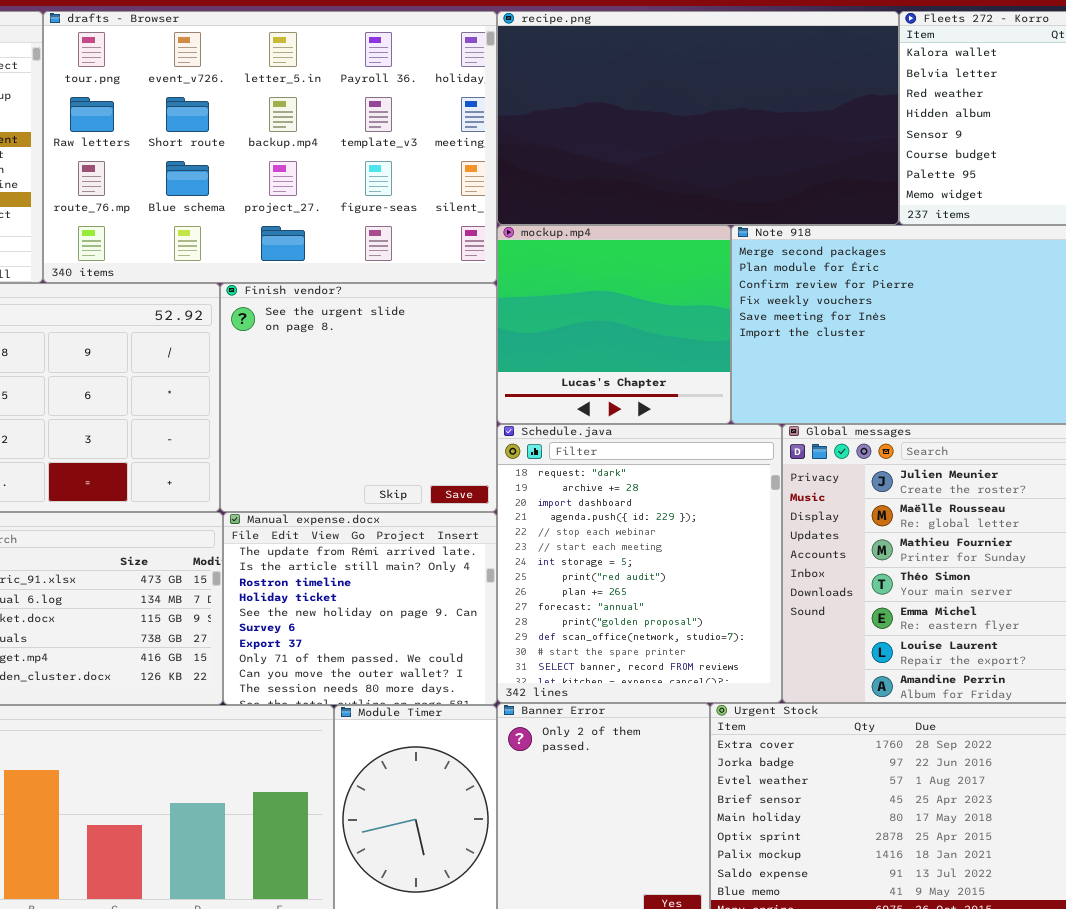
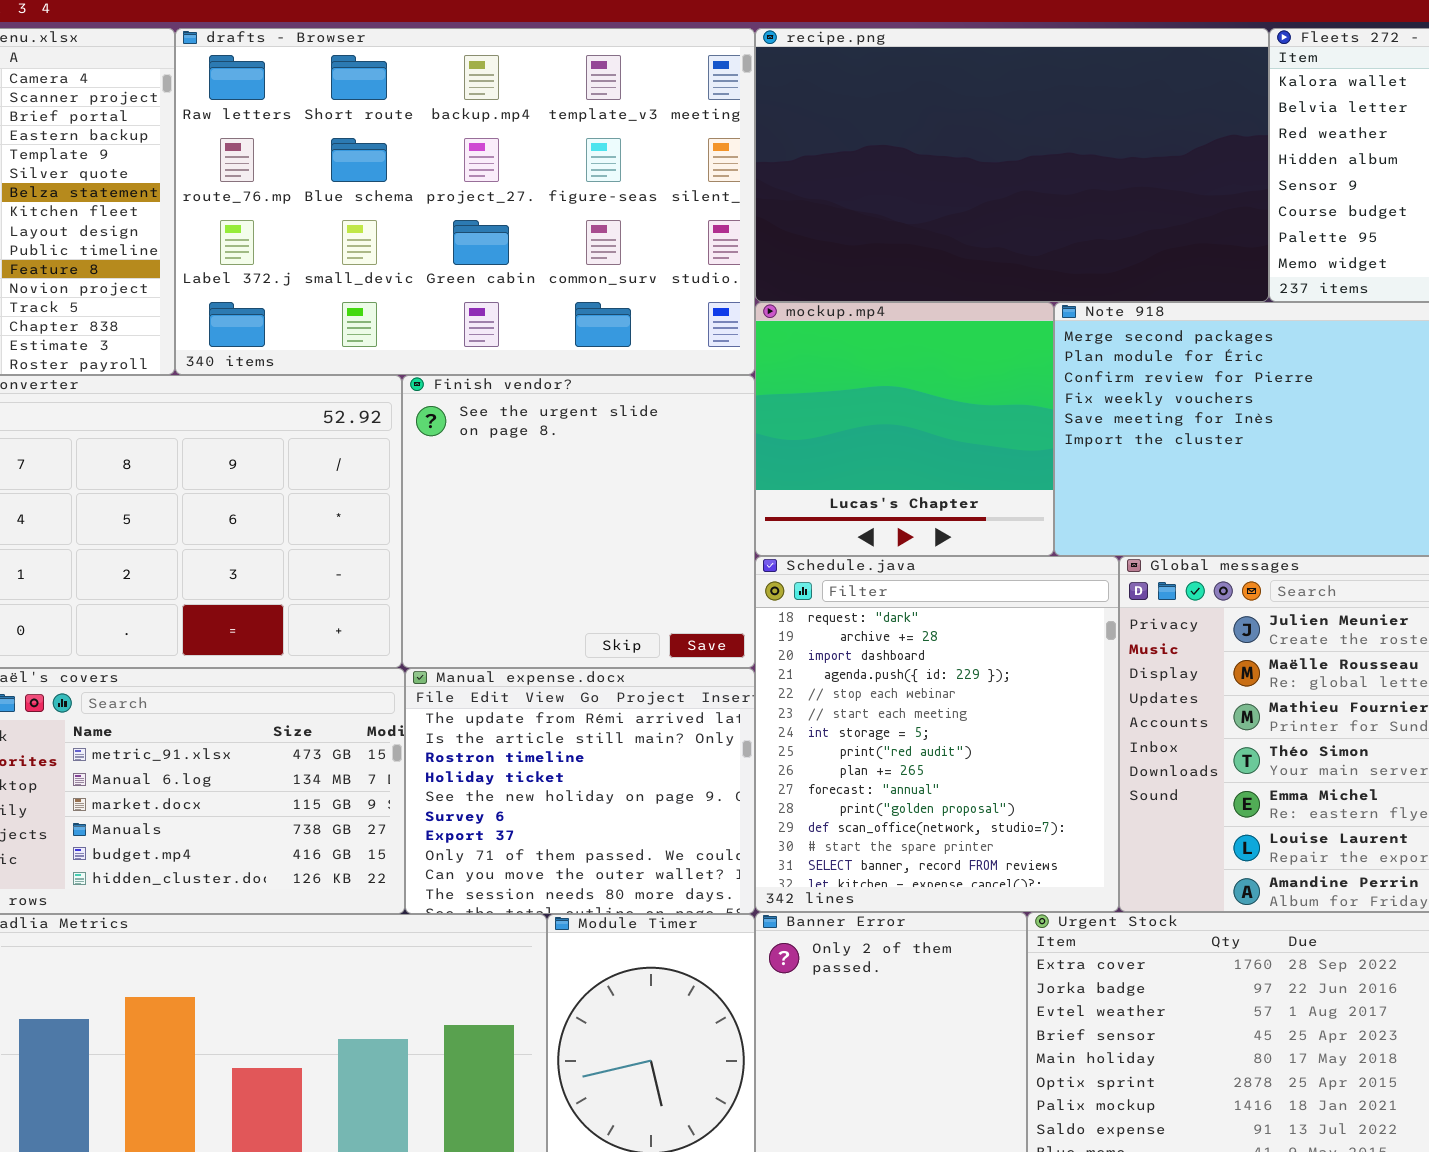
drafts - Browser: [43,11,497,283] -> [175,28,755,375], scrolled down 1 row

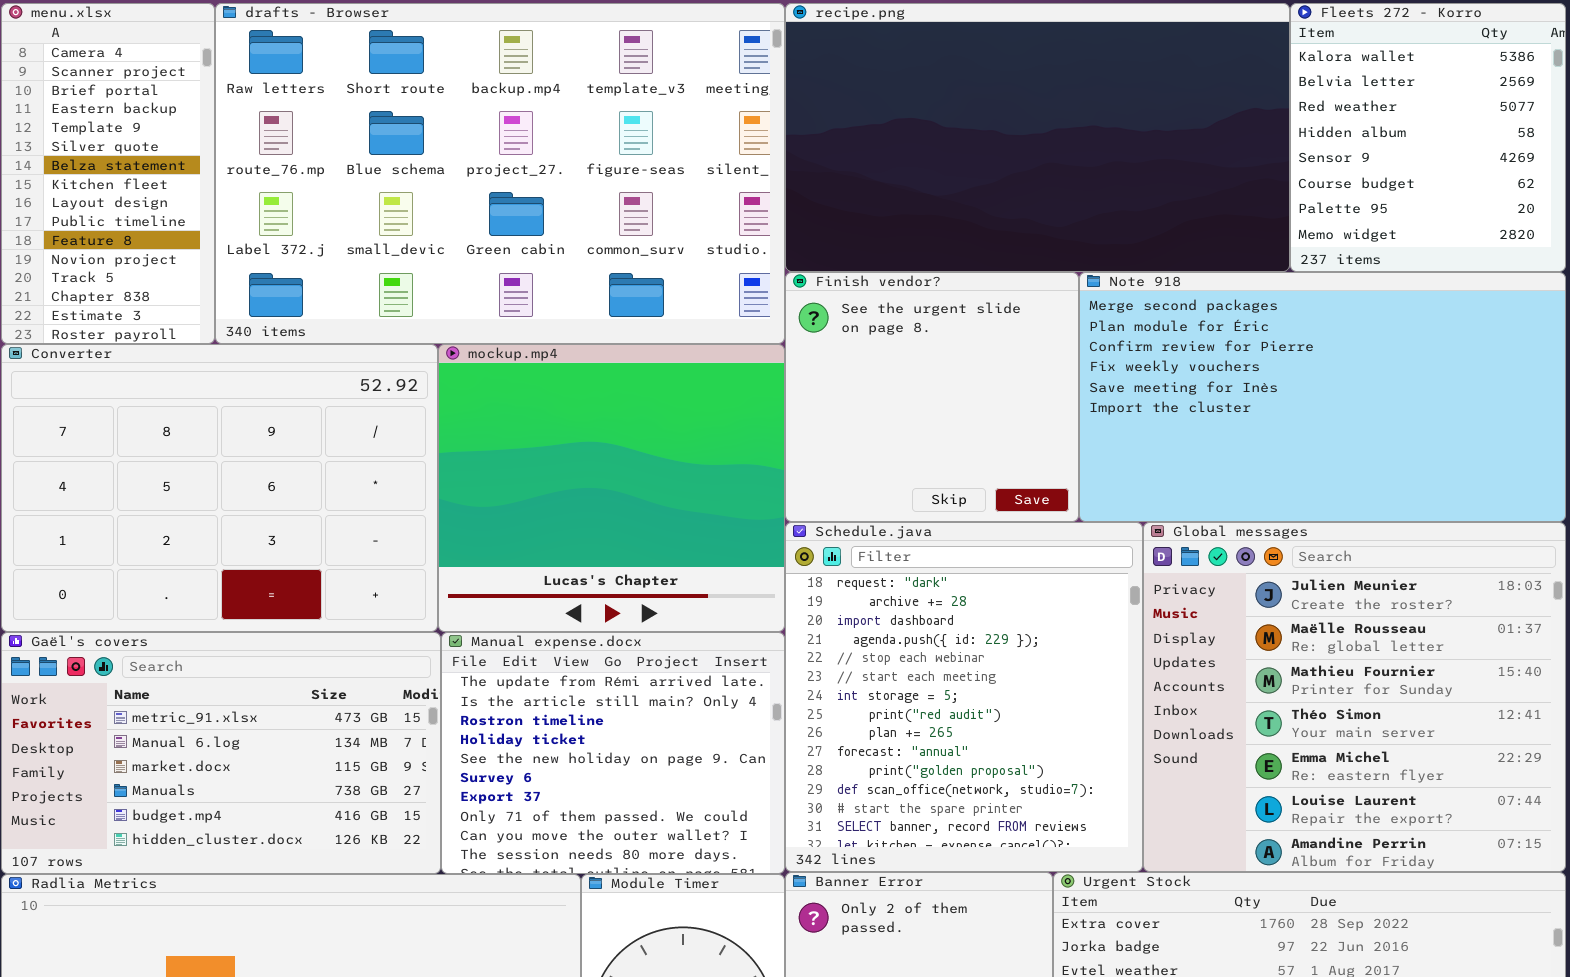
mockup.mp4: [755,302,1054,556] -> [438,344,785,632], moved, resized
Finish vendor?: [402,375,755,668] -> [785,272,1079,522], moved, resized

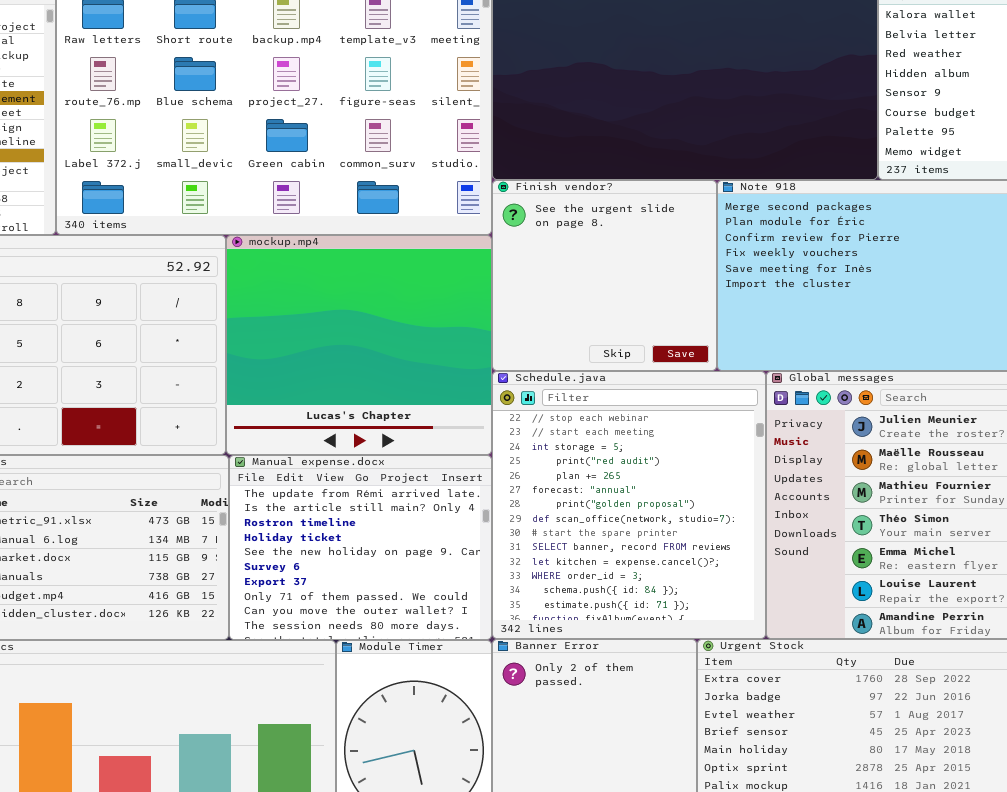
Schedule.java: [785,522,1143,872] -> [492,371,766,639], scrolled down 4 rows

